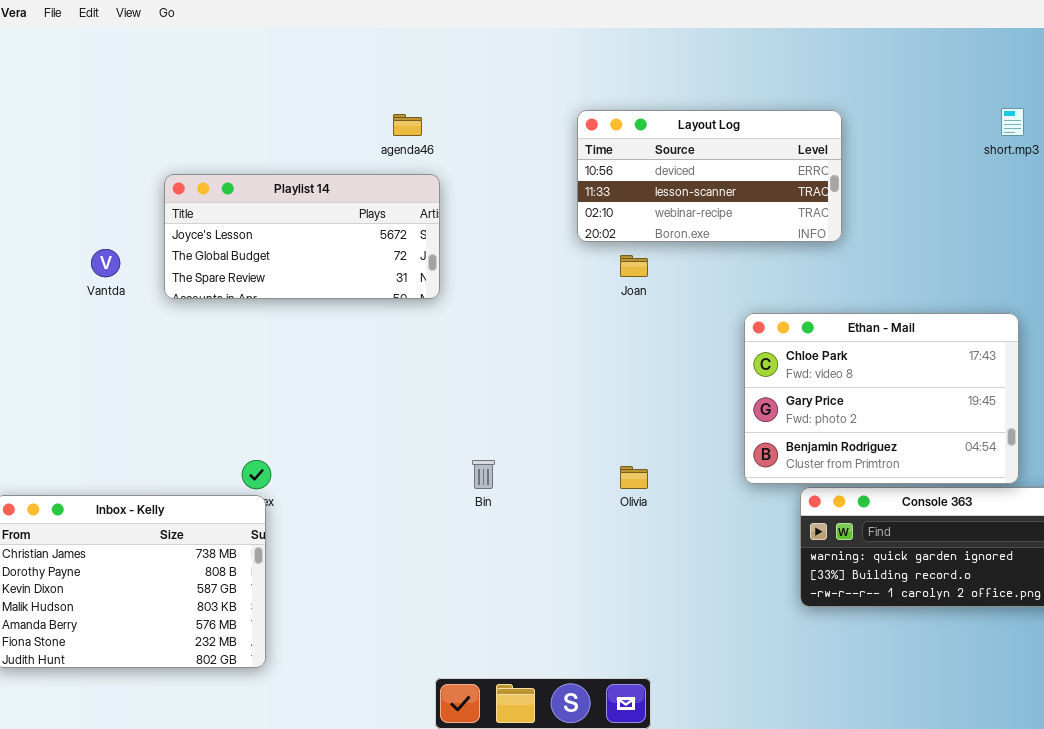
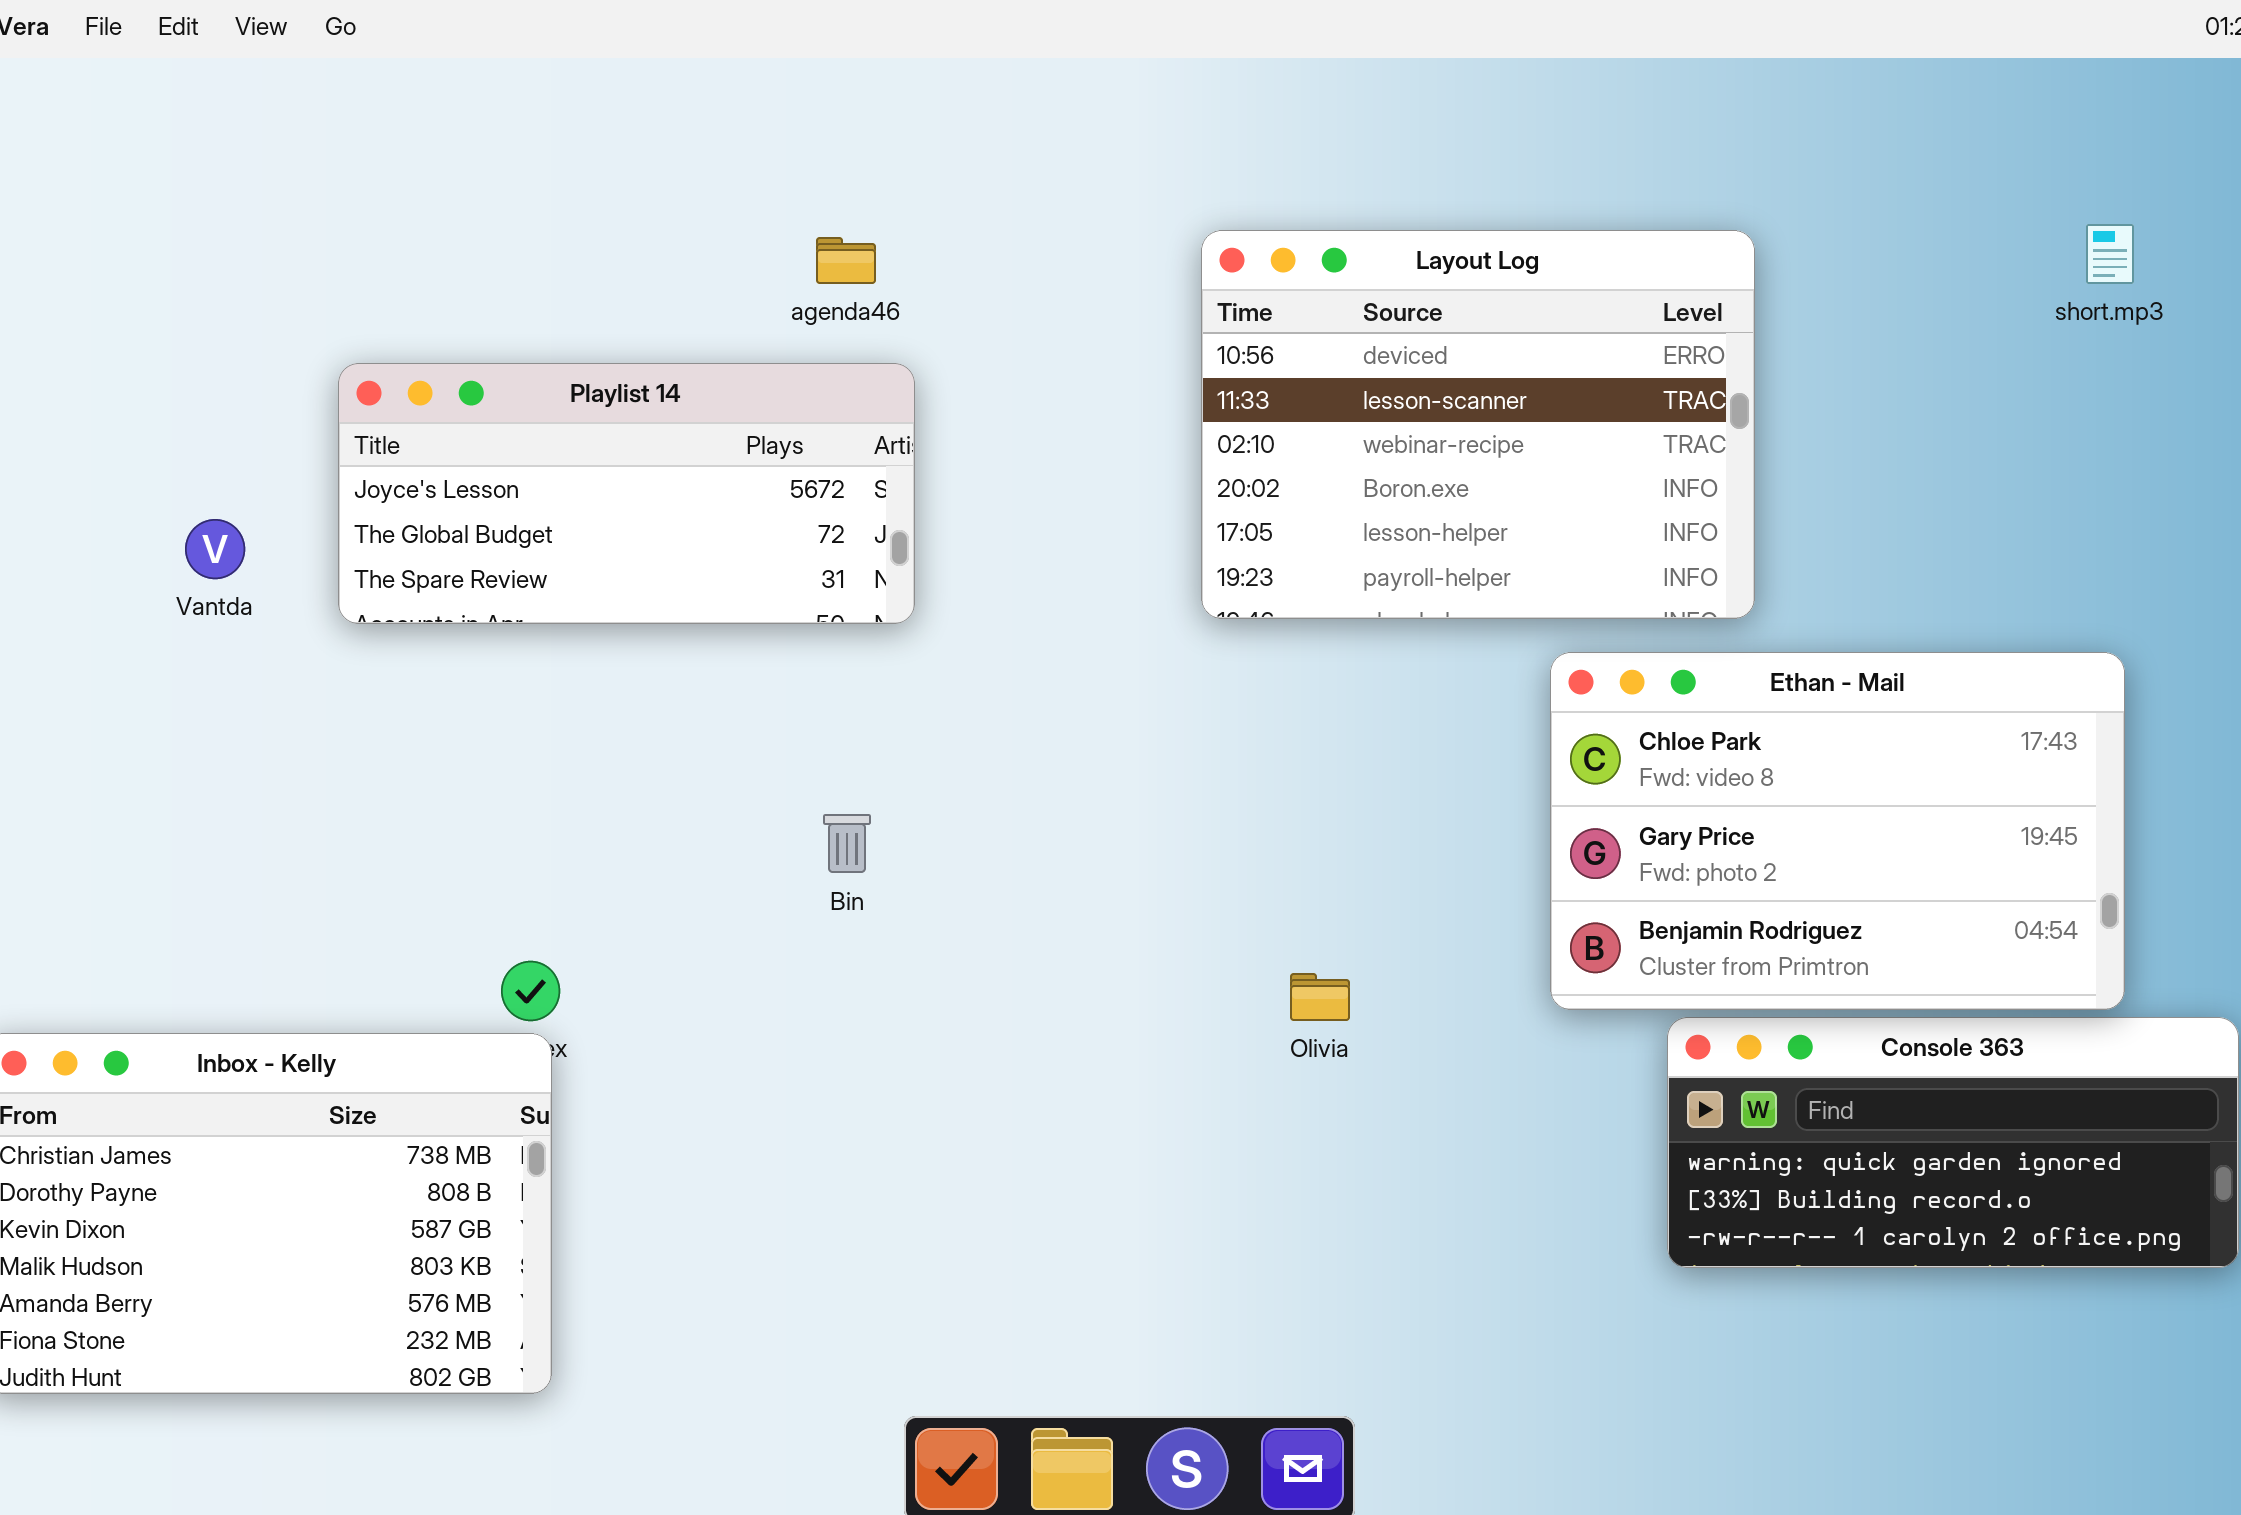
Layout Log: [577,110,842,242] -> [1201,230,1755,619], resized
Bin: [472,460,495,489] -> [823,814,871,873], moved

